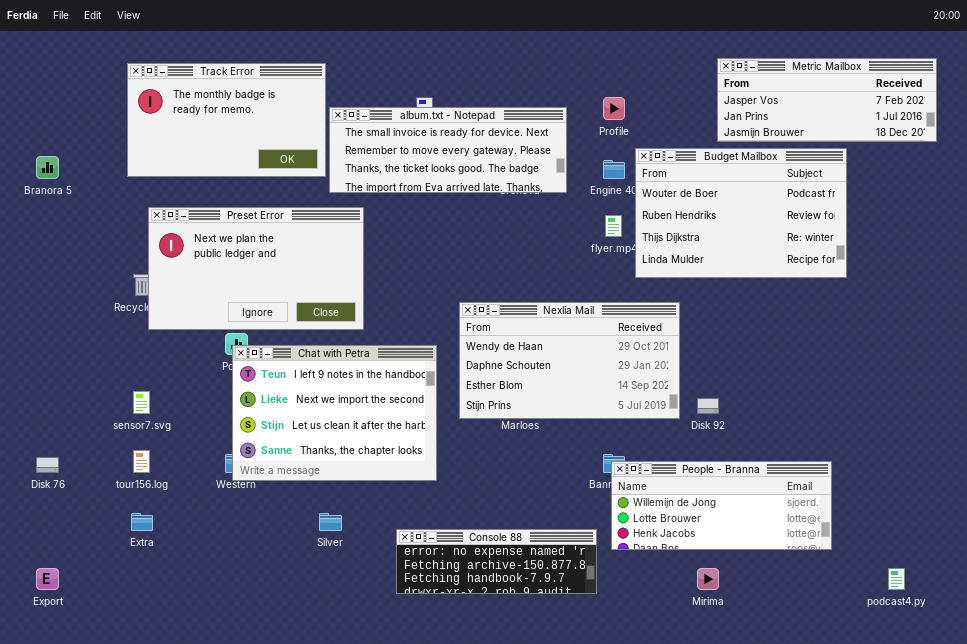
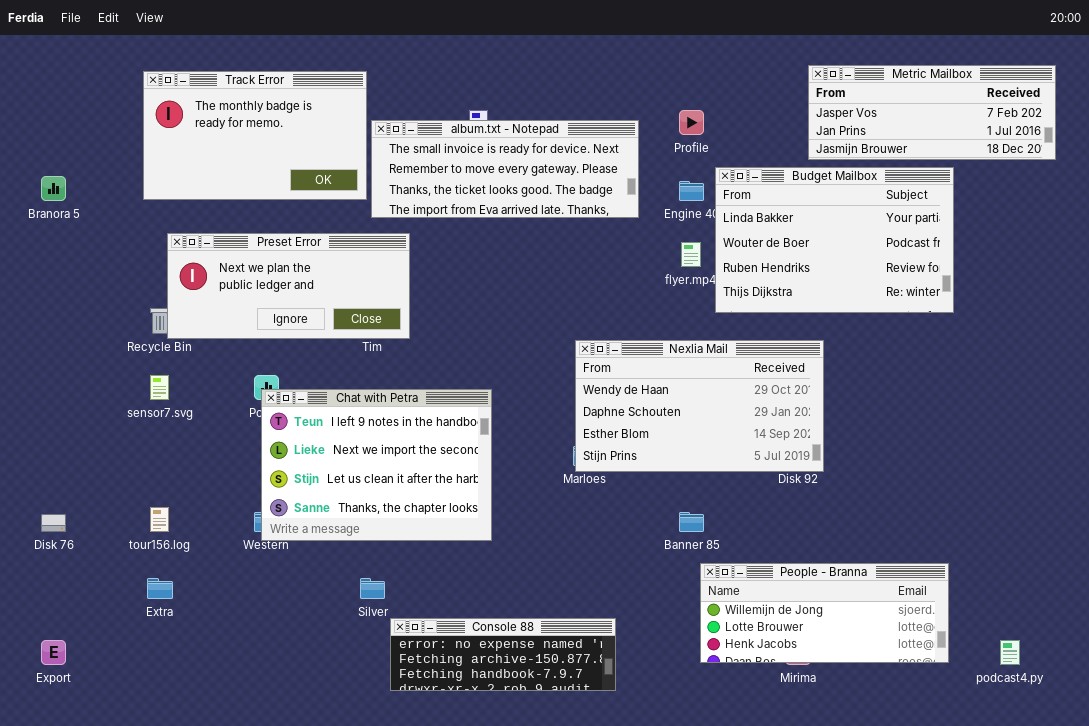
Budget Mailbox: [635,148,847,278] -> [715,167,954,313], scrolled up 1 row
Preset Error: [148,207,364,330] -> [167,233,410,339], resized
Nexlia Mail: [459,302,680,419] -> [575,340,824,472], moved
sensor7.svg: [133,391,150,414] -> [150,375,169,400], moved
People - Branna: [611,461,832,550] -> [700,563,949,663], moved
Console 88: [396,529,597,594] -> [390,618,616,691], moved

